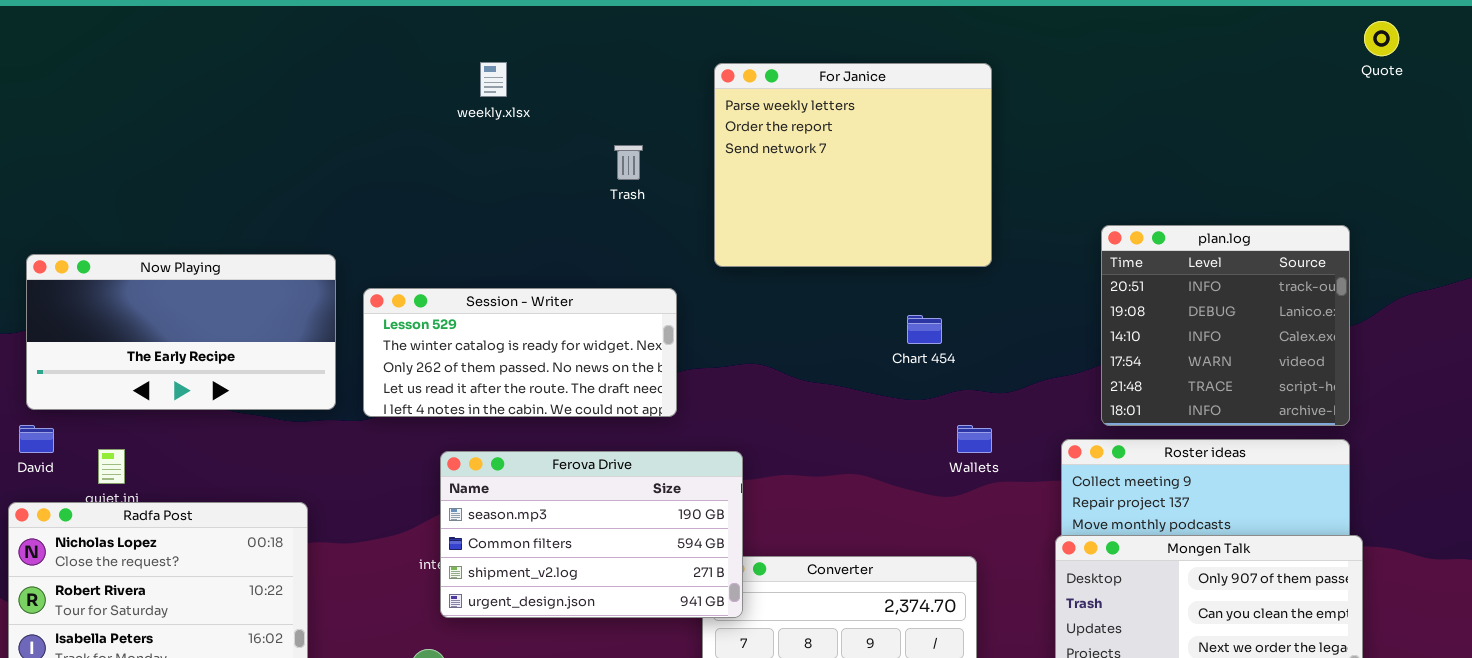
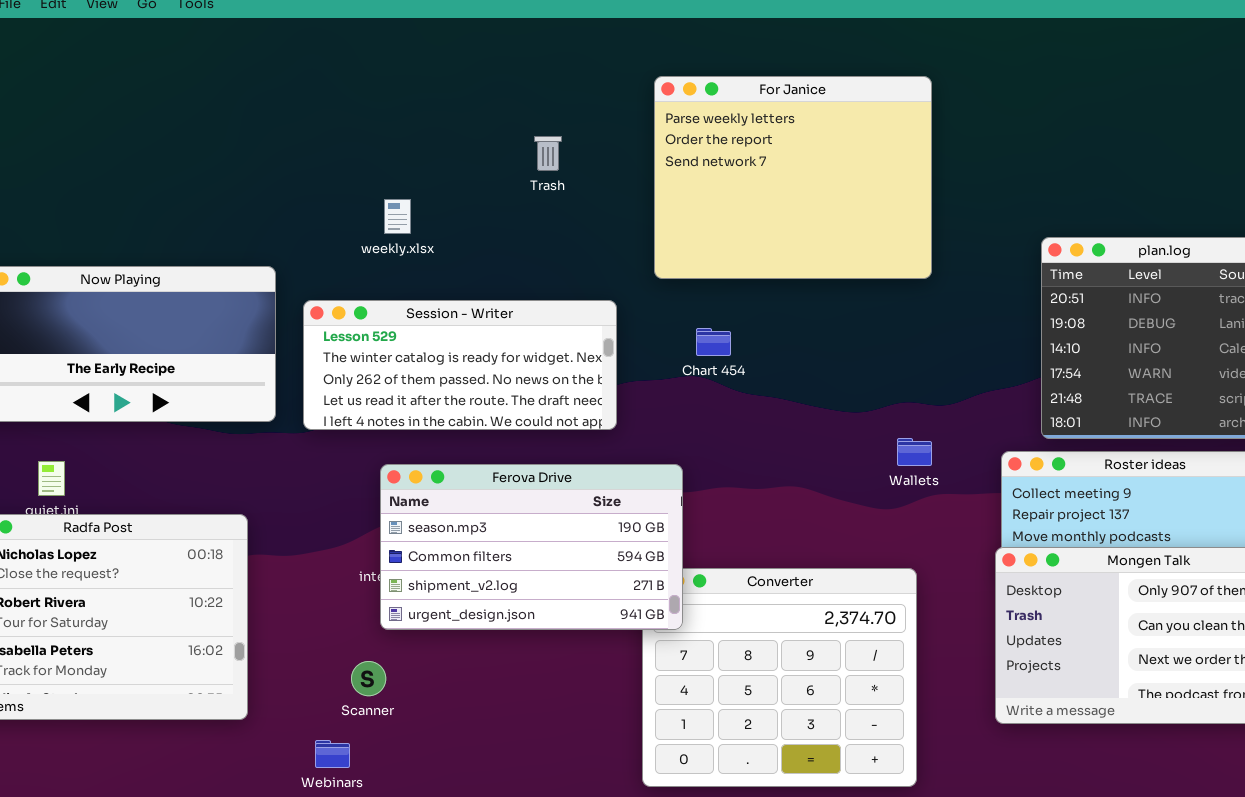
weekly.xlsx: [480,62,507,97] -> [384,199,411,234], moved
Trash: [614,145,643,180] -> [534,136,562,171], moved
Chart 454: [907,315,942,344] -> [696,328,731,356], moved

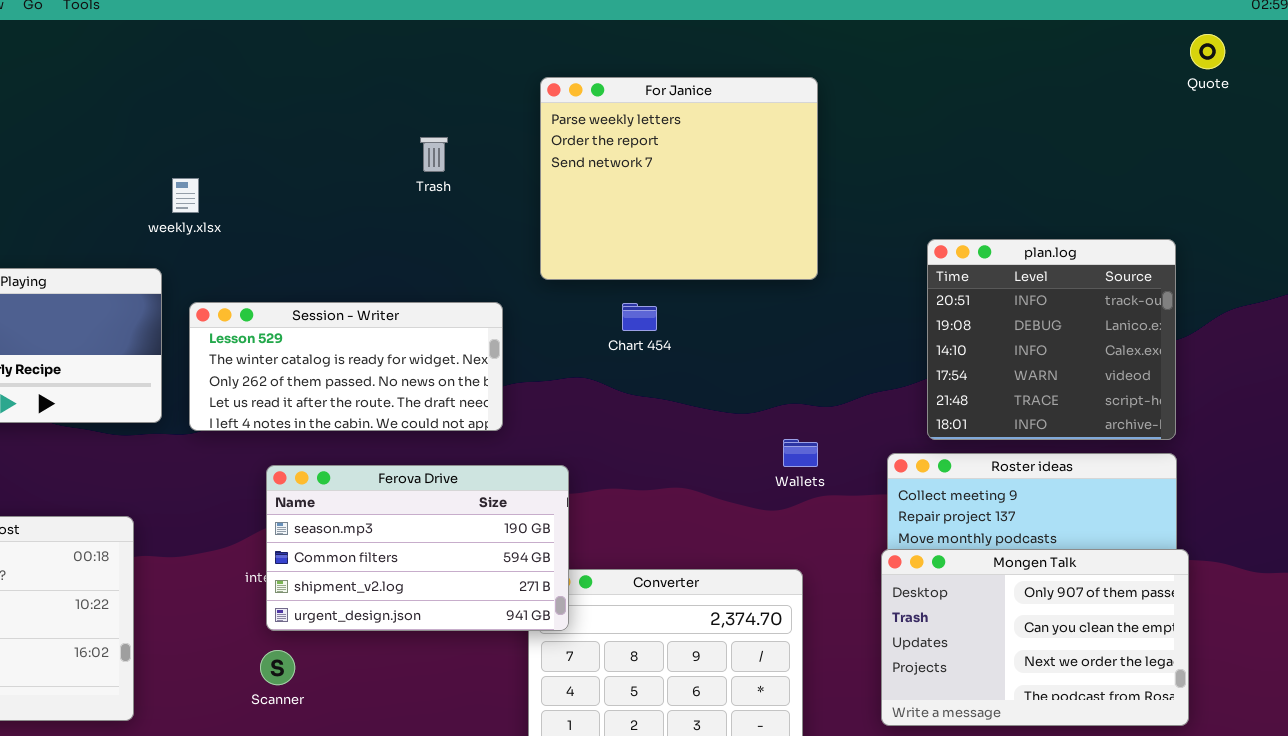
weekly.xlsx: [384,199,411,234] -> [172,178,199,213], moved
Chart 454: [696,328,731,356] -> [622,303,657,331], moved
Scanner: [351,661,386,696] -> [260,650,295,685], moved

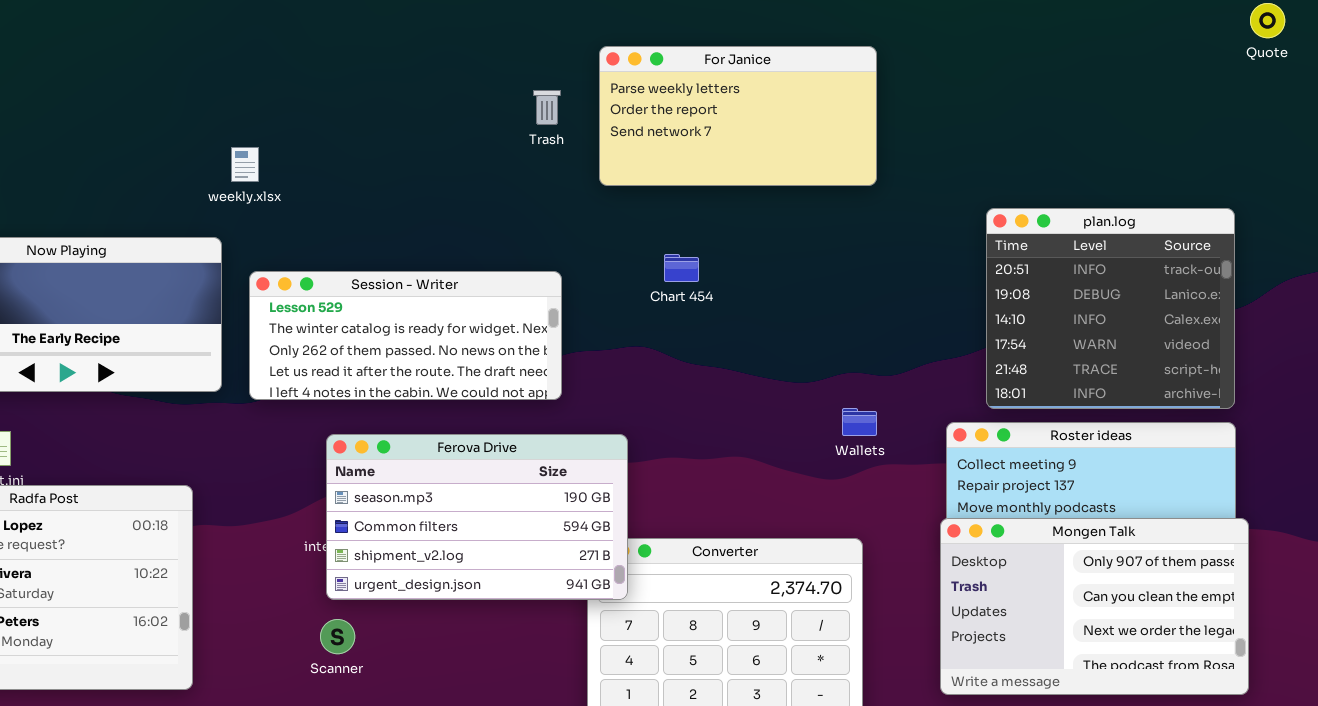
For Janice: [540,77,818,280] -> [599,46,877,186], resized
Trash: [420,137,448,172] -> [533,90,561,125], moved
Chart 454: [622,303,657,331] -> [664,254,699,282], moved

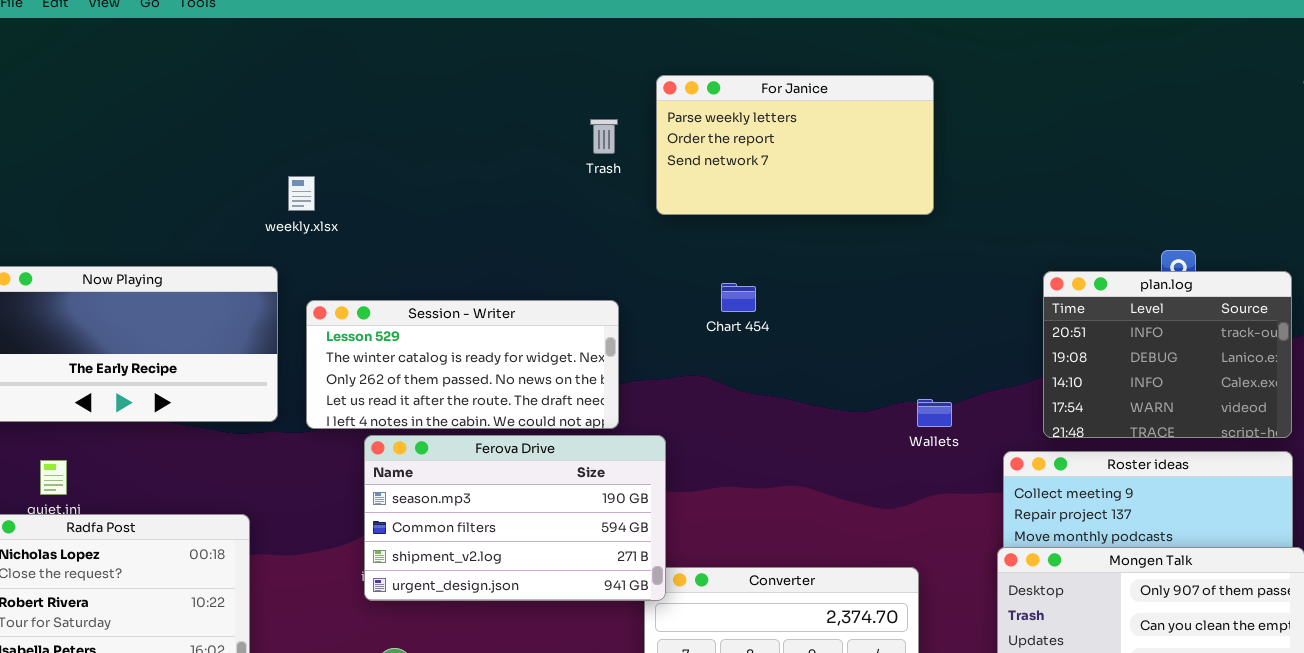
plan.log: [986,208,1235,409] -> [1043,271,1292,438], resized
Wallets: [842,408,877,436] -> [917,399,952,427], moved
Ferova Drive: [326,434,628,600] -> [364,435,666,601], moved

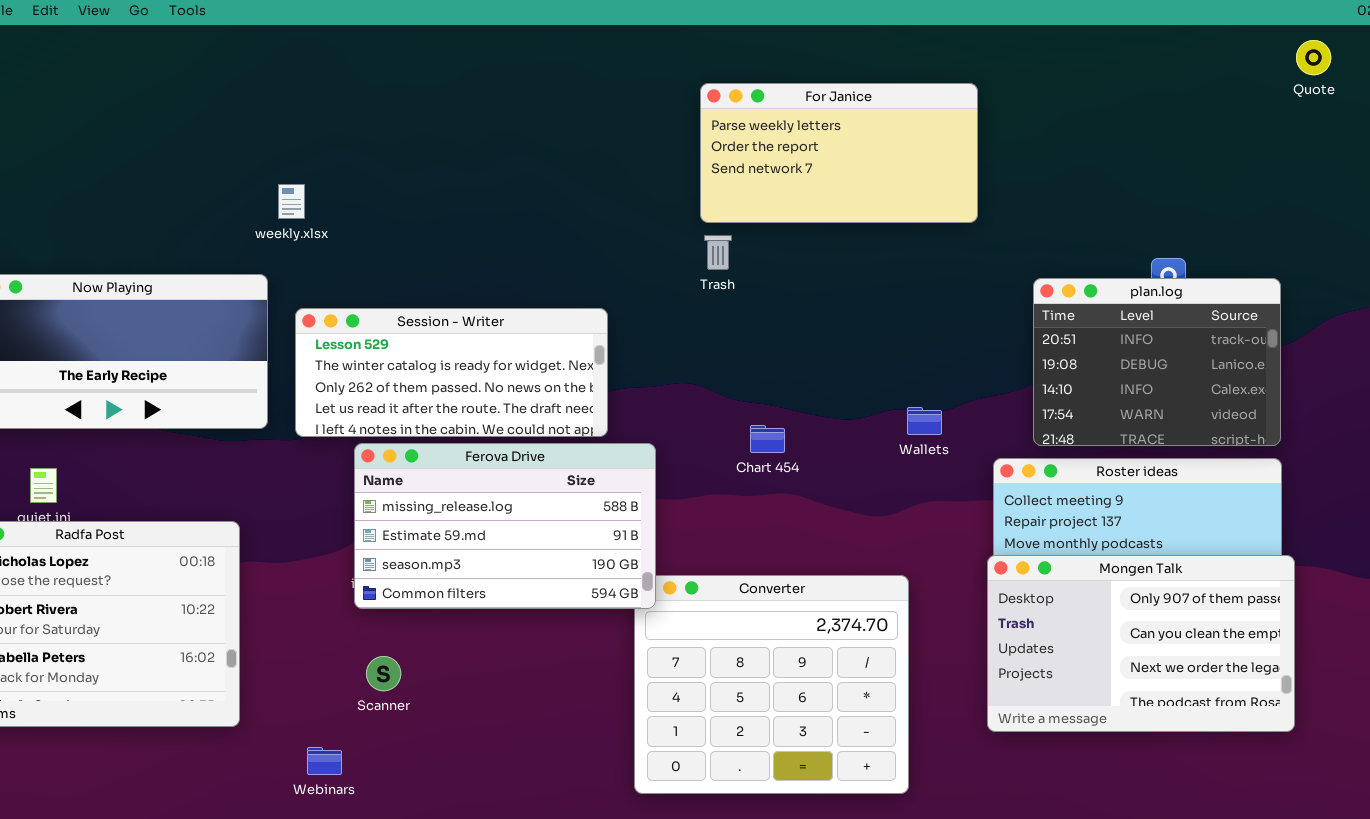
For Janice: [656,75,934,215] -> [700,83,978,223], moved
Trash: [590,119,618,154] -> [704,235,732,270], moved
Chart 454: [721,283,756,312] -> [750,425,785,453], moved
Ferova Drive: [364,435,666,601] -> [354,443,656,609], scrolled up 2 rows

